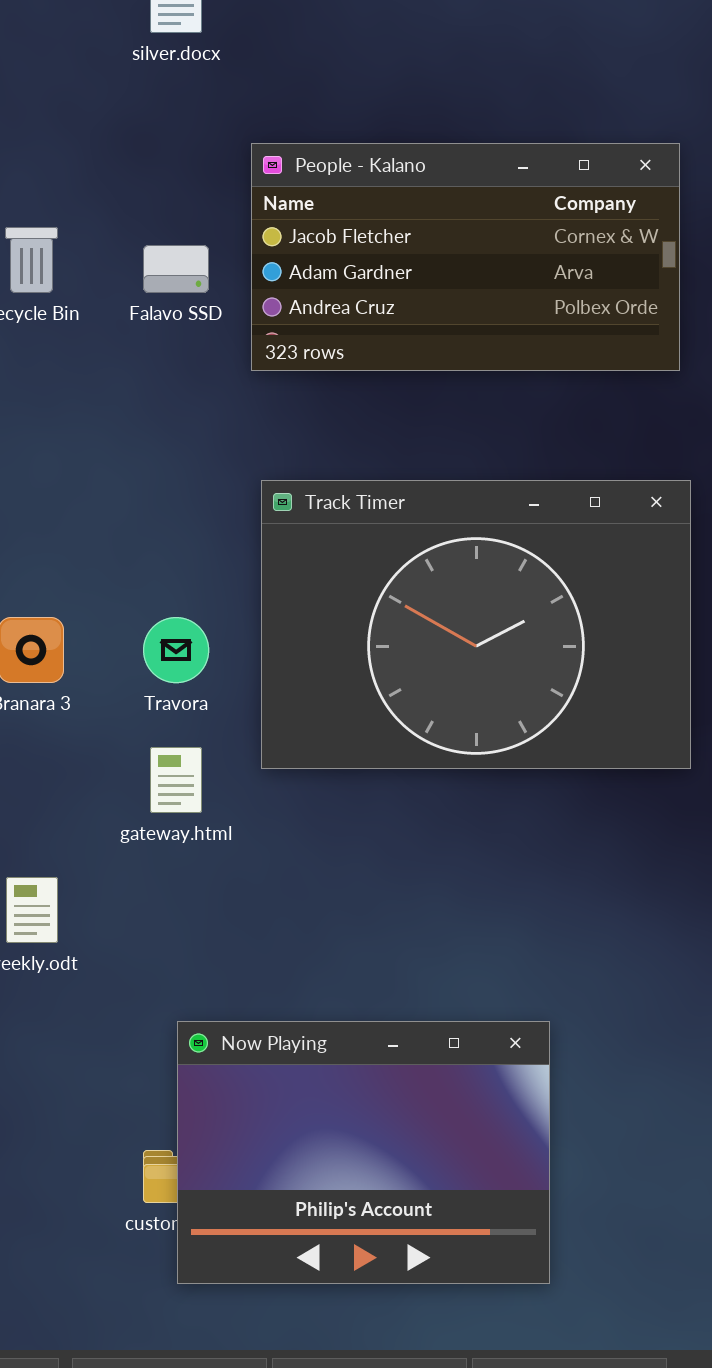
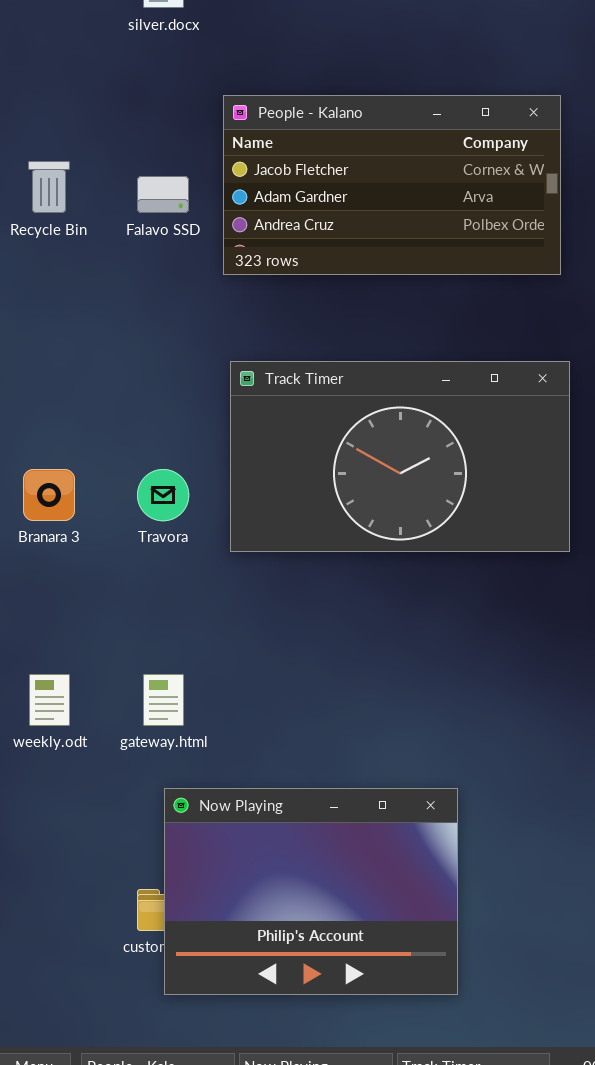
Track Timer: [261,480,691,769] -> [230,361,570,552], resized
gateway.html: [150,747,202,813] -> [143,674,184,726], moved

